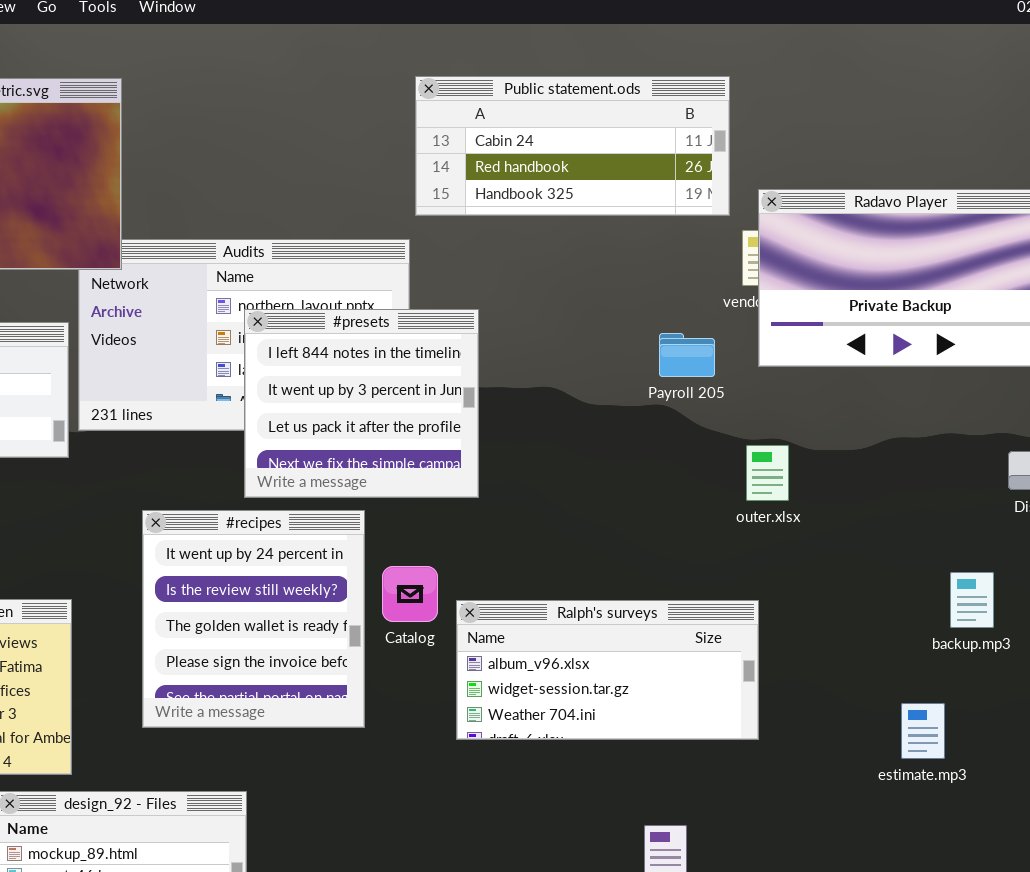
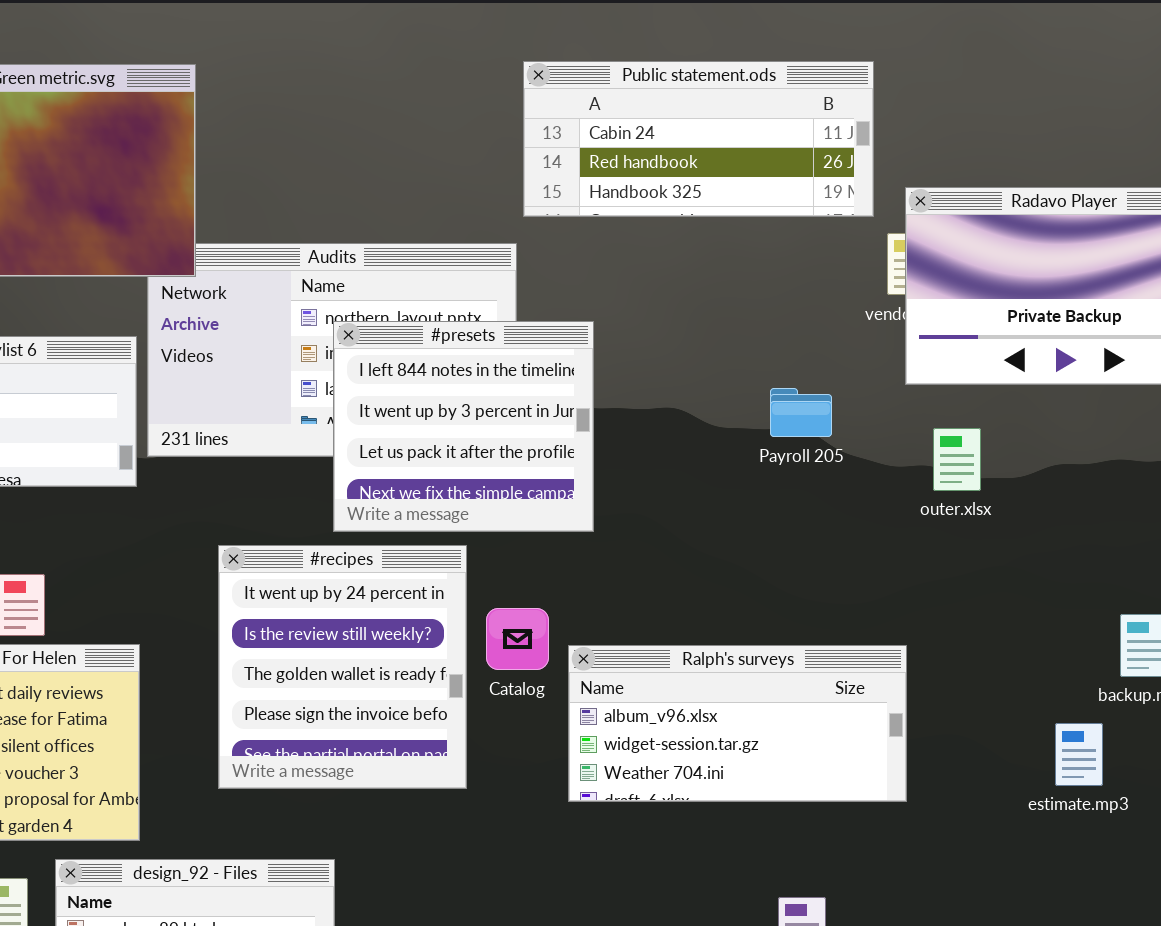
Payroll 205: [659,333,715,377] -> [770,388,832,437], moved
outer.xlsx: [746,445,789,501] -> [933,428,981,491], moved
estimate.mp3: [901,703,945,759] -> [1055,723,1103,786], moved

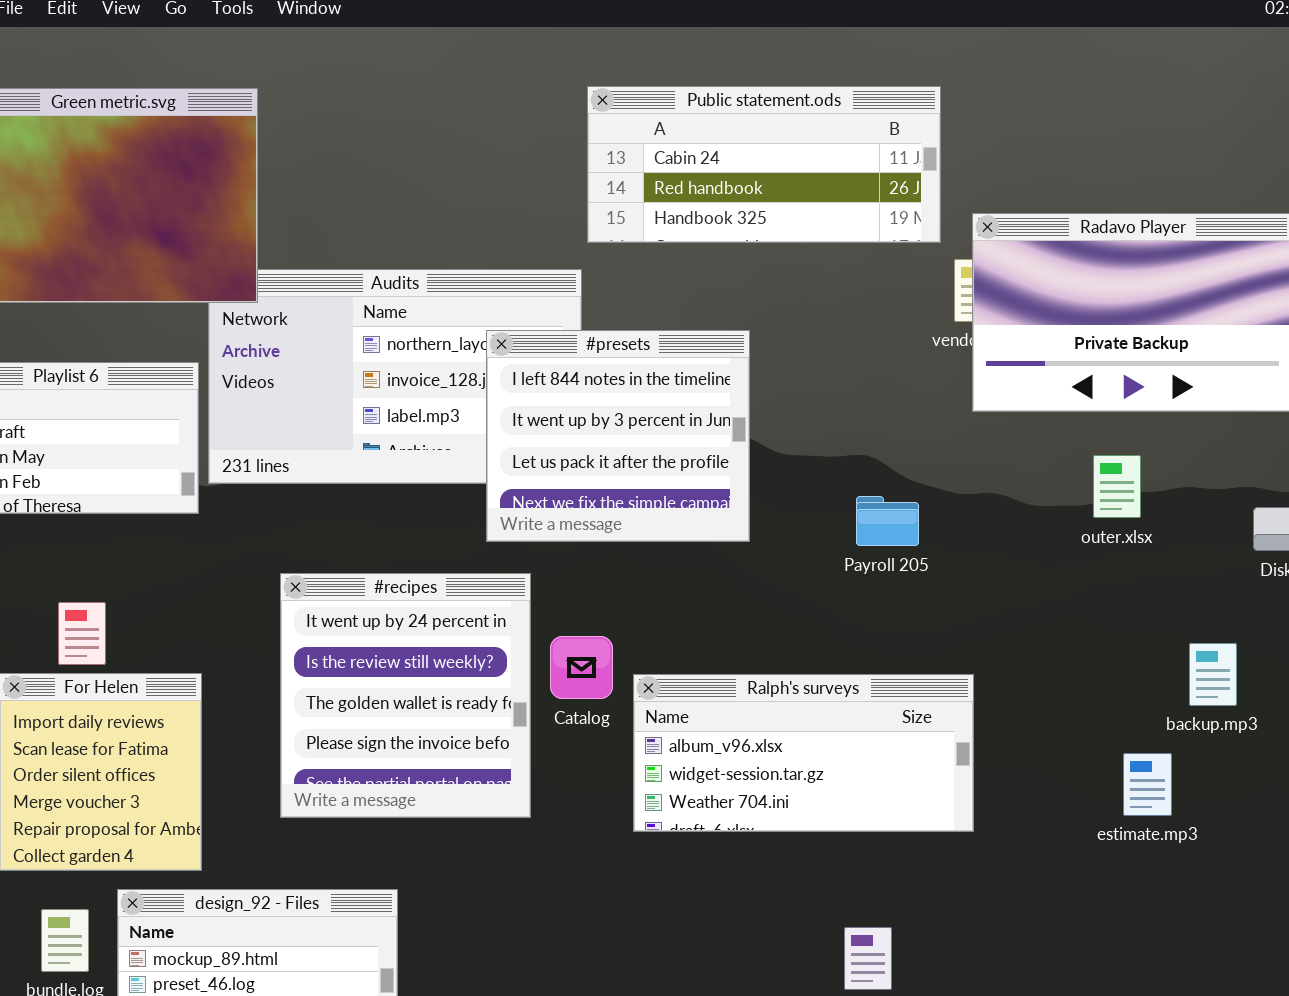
#presets: [333,321,594,532] -> [486,330,750,542], moved
Payroll 205: [770,388,832,437] -> [856,496,919,546], moved
outer.xlsx: [933,428,981,491] -> [1093,455,1141,518], moved

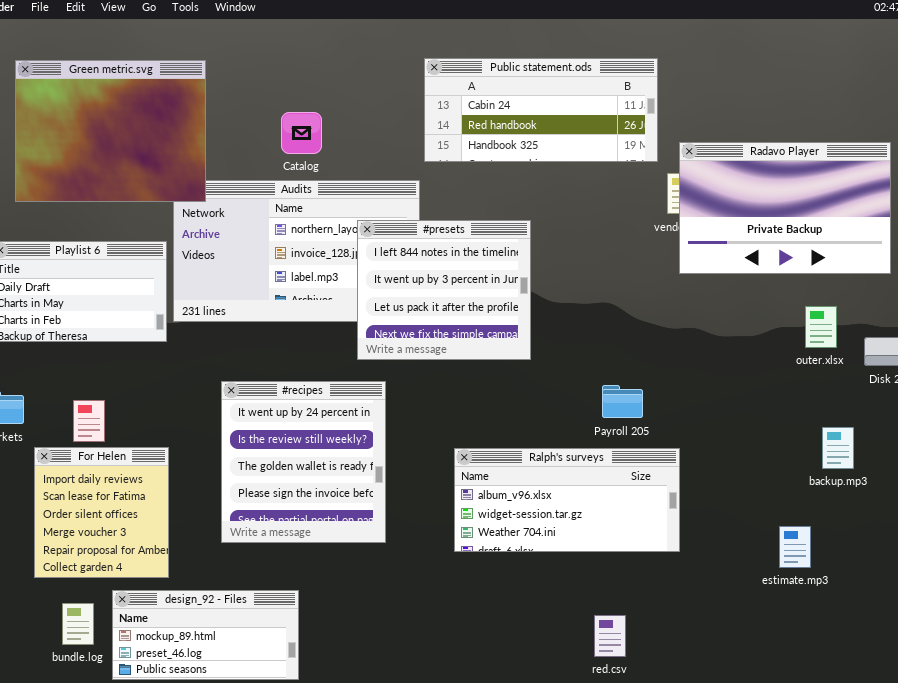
outer.xlsx: [1093,455,1141,518] -> [805,306,837,348], moved
Payroll 205: [856,496,919,546] -> [602,385,643,418], moved
Catalog: [550,636,613,699] -> [281,112,322,154], moved
estimate.mp3: [1123,753,1172,816] -> [779,526,811,568], moved

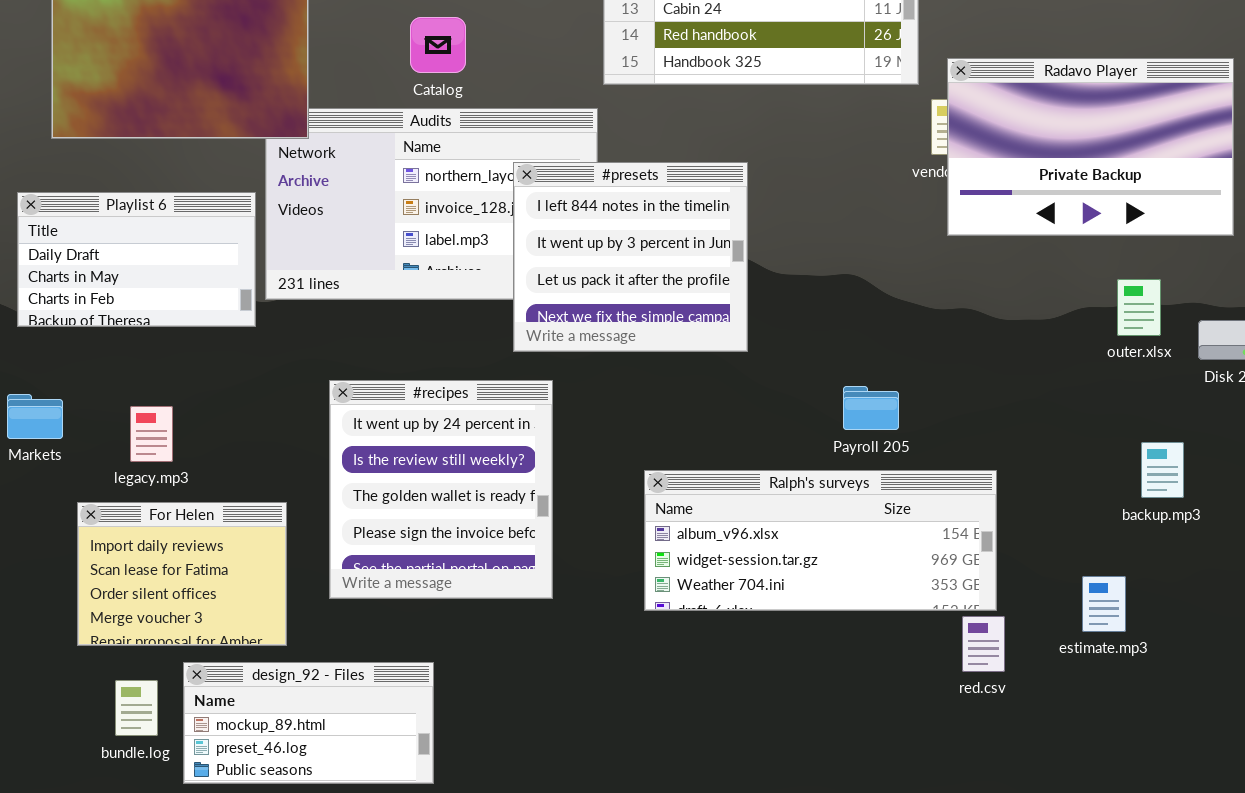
For Helen: [34,447,169,578] -> [77,502,287,646], resized
Ralph's surveys: [454,448,680,552] -> [644,470,997,611], resized
red.csv: [594,615,626,657] -> [962,616,1005,672], moved

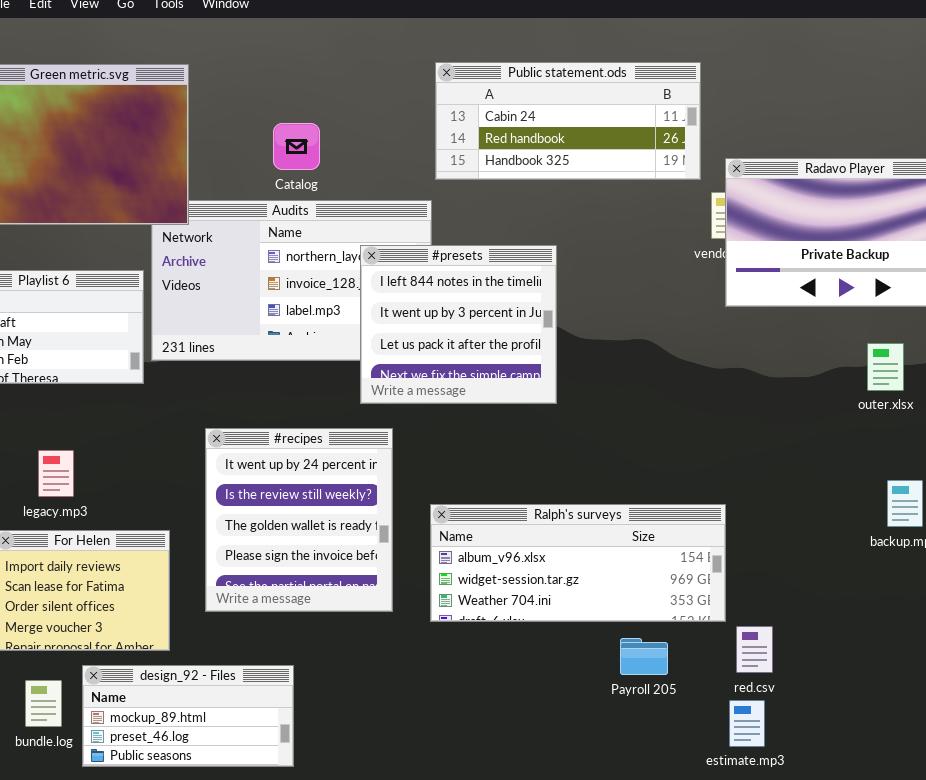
Payroll 205: [843,386,899,430] -> [620,638,668,675], moved
Ralph's surveys: [644,470,997,611] -> [430,504,726,622], moved
estimate.mp3: [1082,576,1126,632] -> [729,700,765,747], moved

